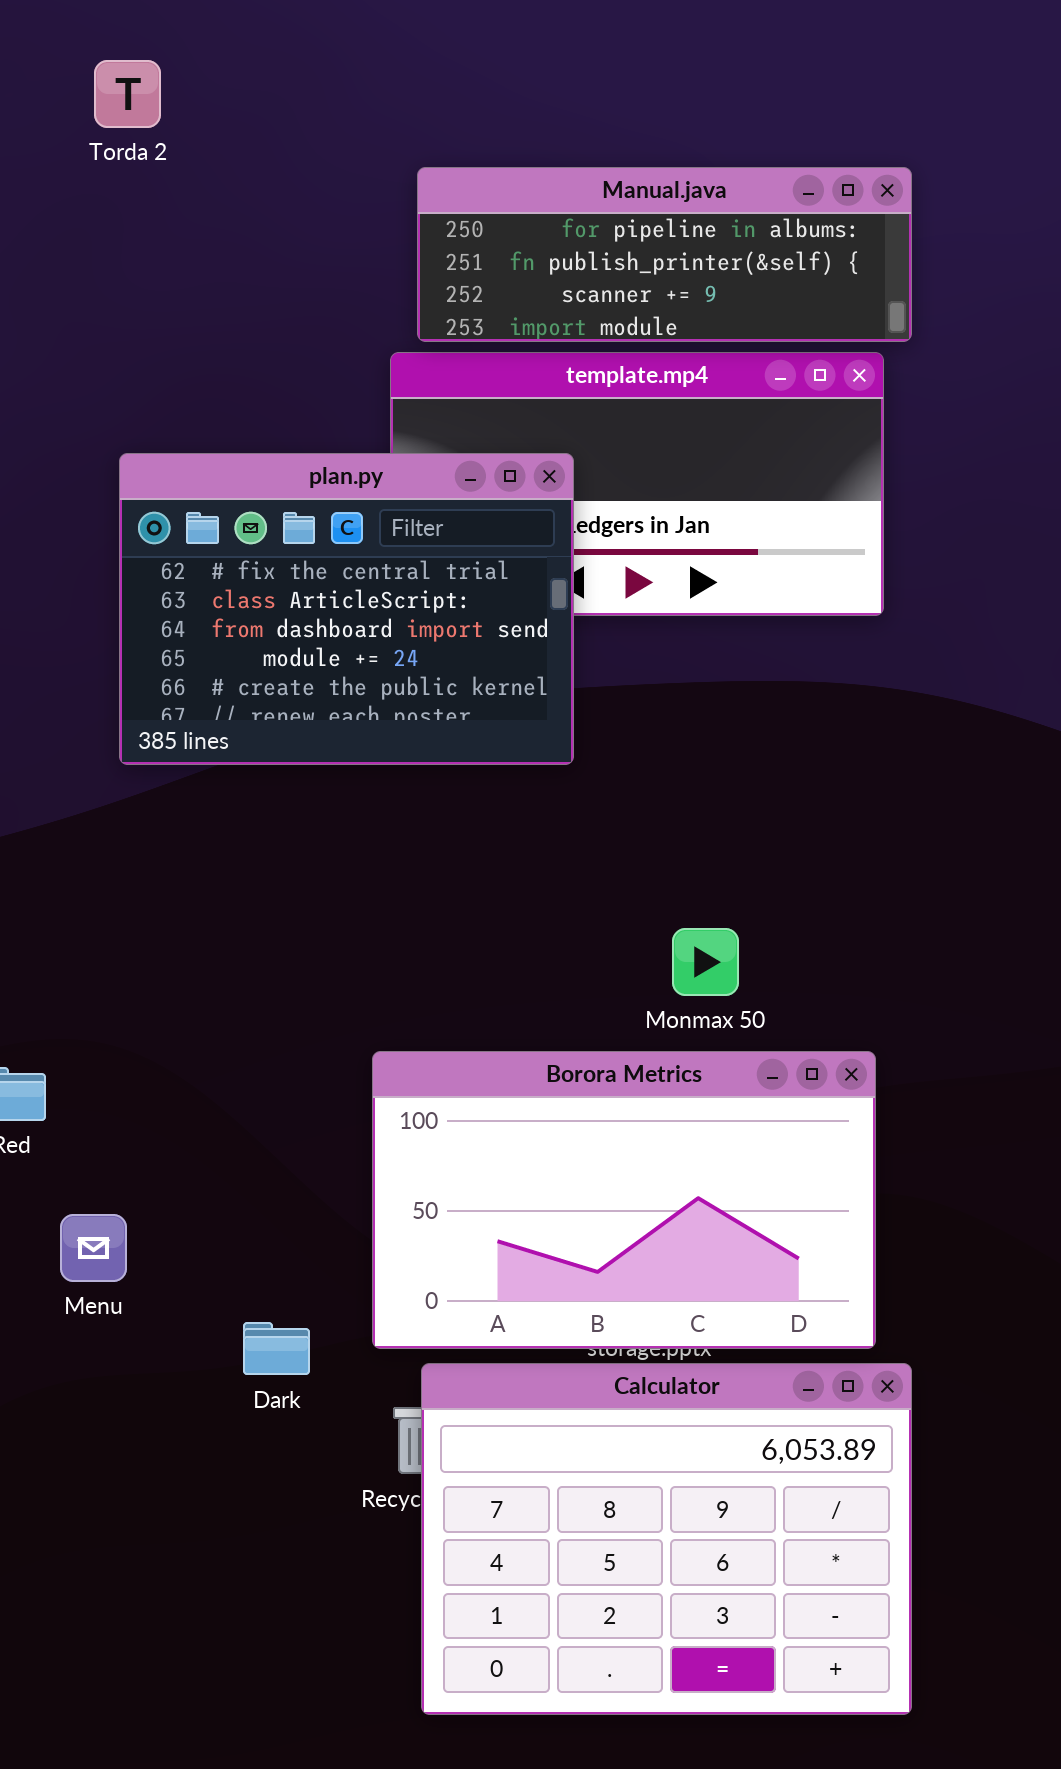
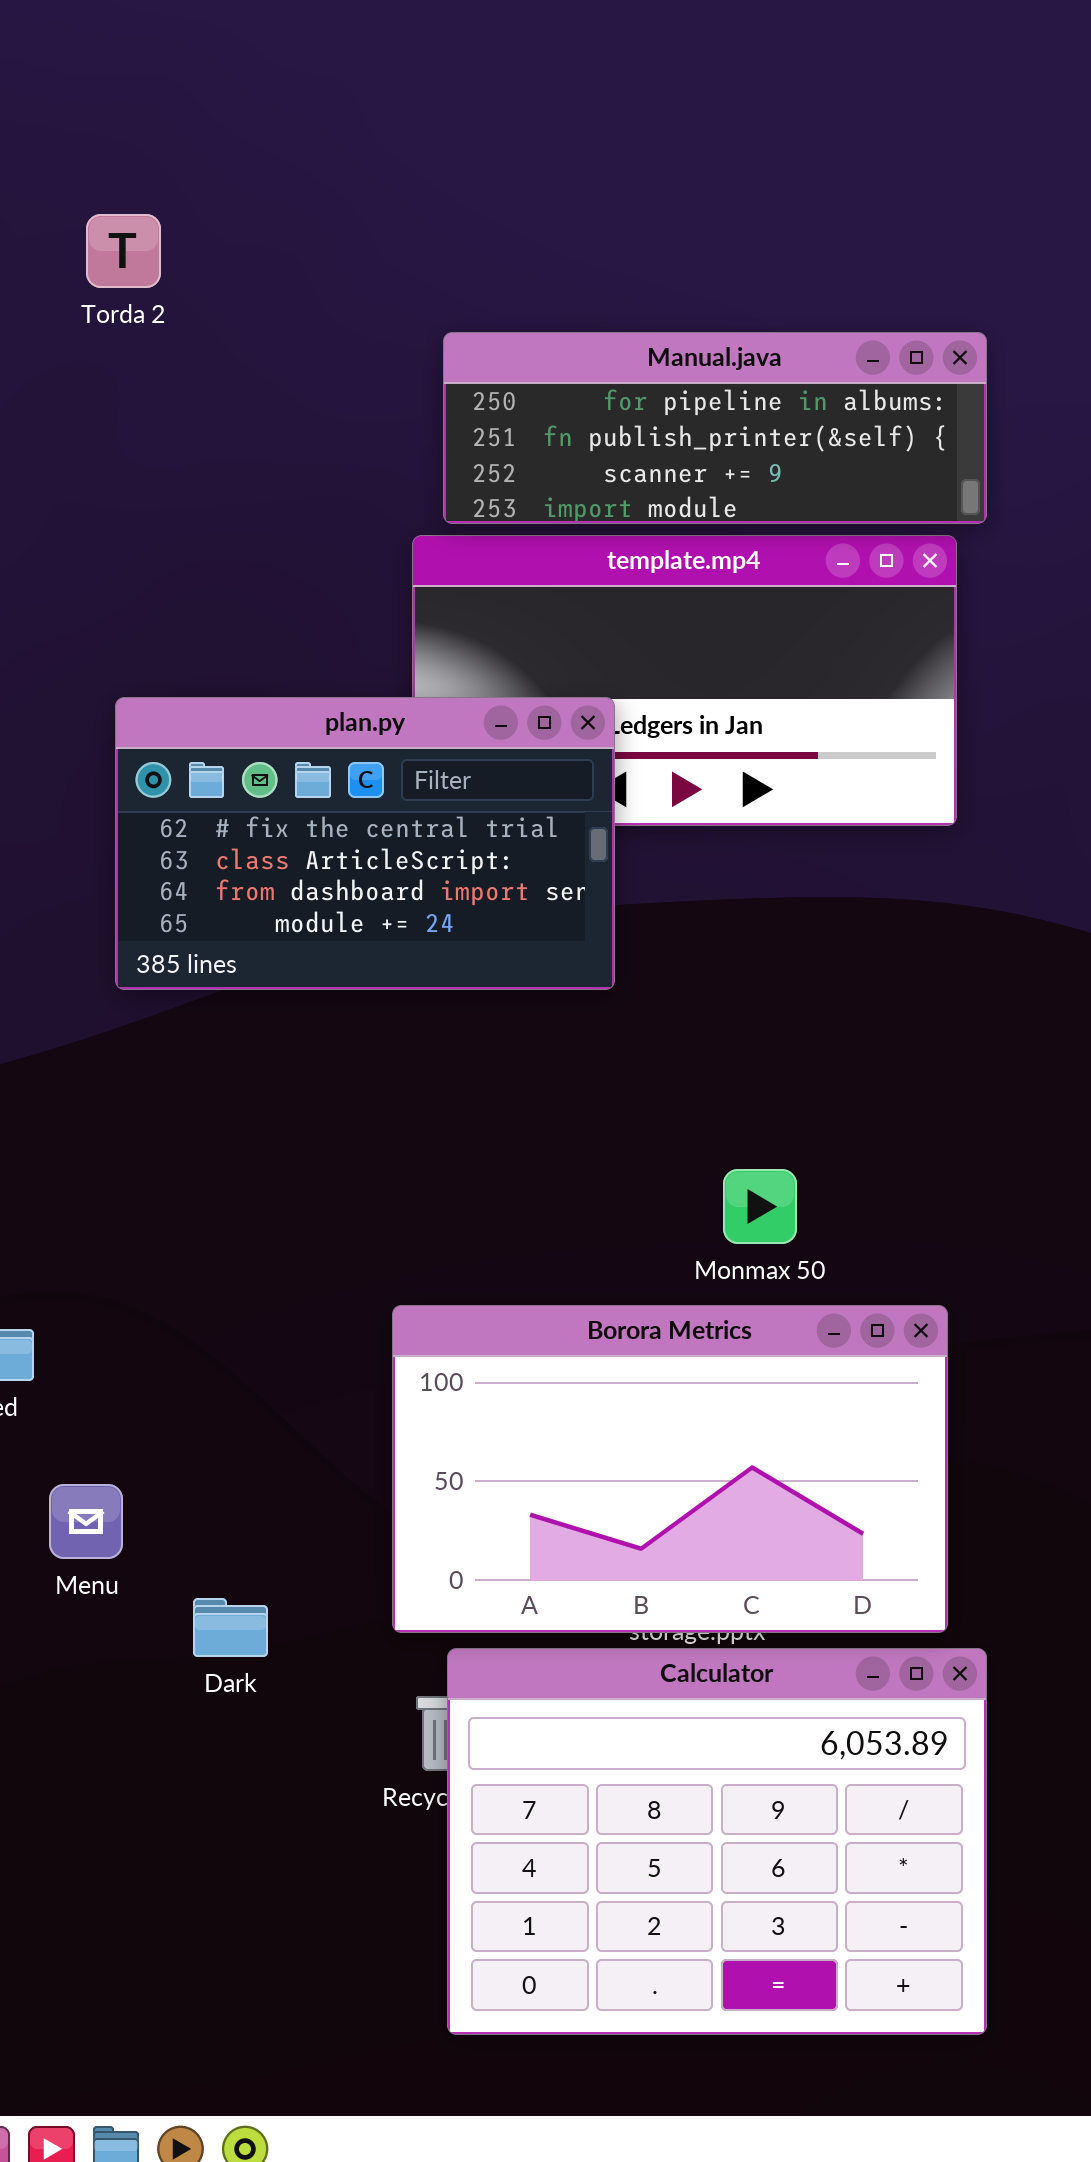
plan.py: [119,453,574,765] -> [115,697,615,990], resized
Dark: [243,1322,310,1375] -> [193,1598,268,1657], moved

